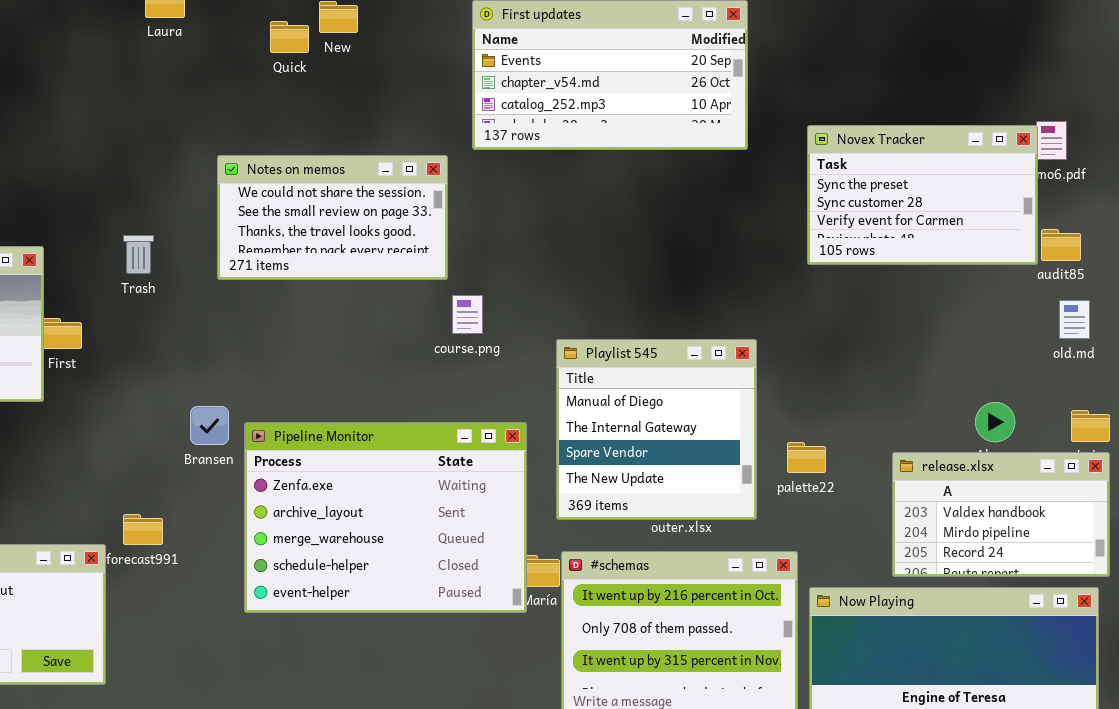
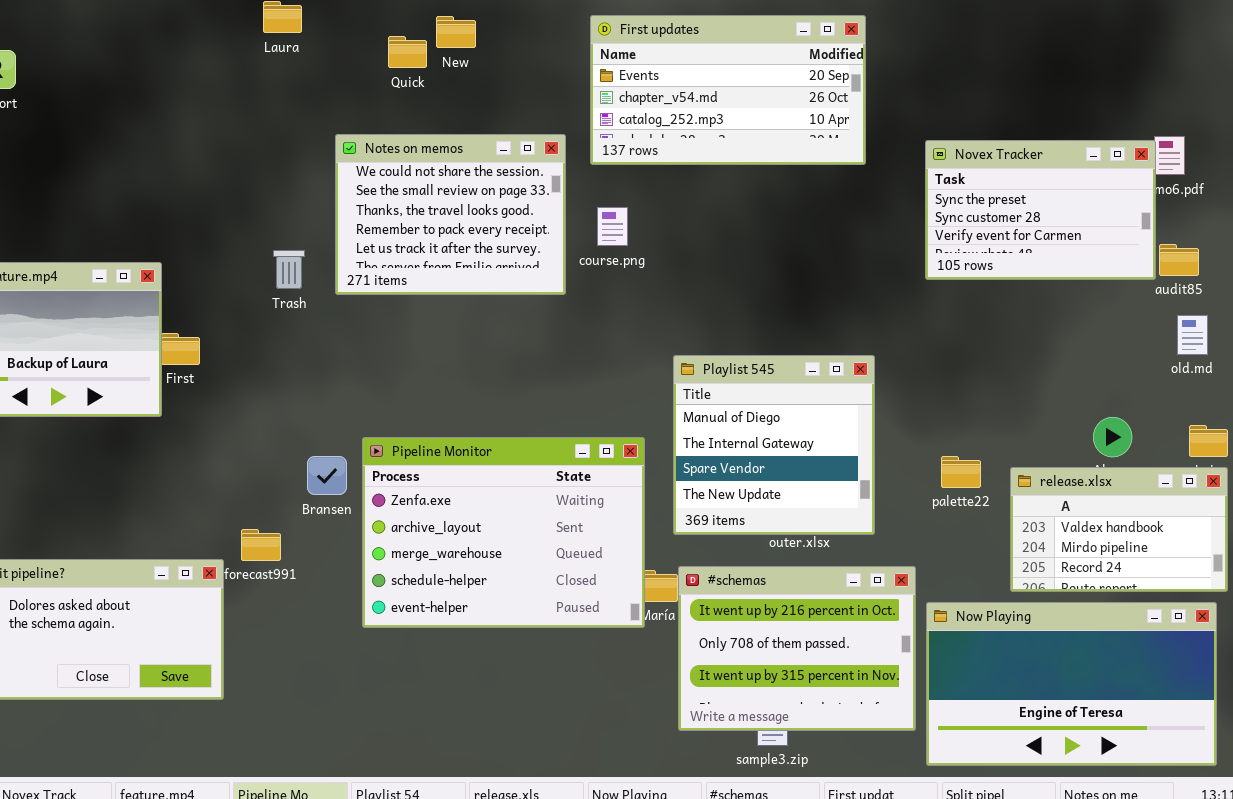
Notes on memos: [217,155,448,280] -> [335,134,566,295], resized
Trash: [123,235,154,274] -> [273,250,305,289], moved
course.png: [452,295,483,334] -> [597,207,628,246], moved
Bransen: [190,406,229,445] -> [307,456,347,495], moved
palette22: [787,442,826,473] -> [941,456,981,488], moved

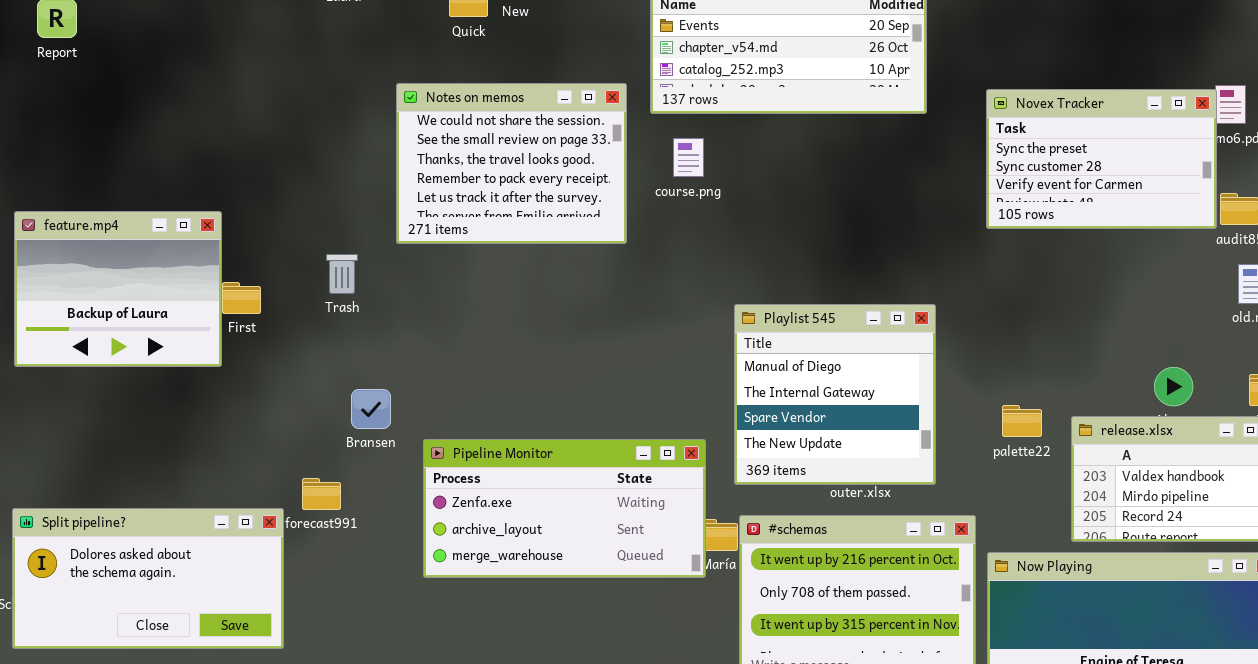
course.png: [597,207,628,246] -> [673,138,704,177], moved
Trash: [273,250,305,289] -> [326,254,358,294], moved
Pipeline Monitor: [362,437,645,628] -> [423,439,706,578], resized
Bransen: [307,456,347,495] -> [351,389,391,429], moved

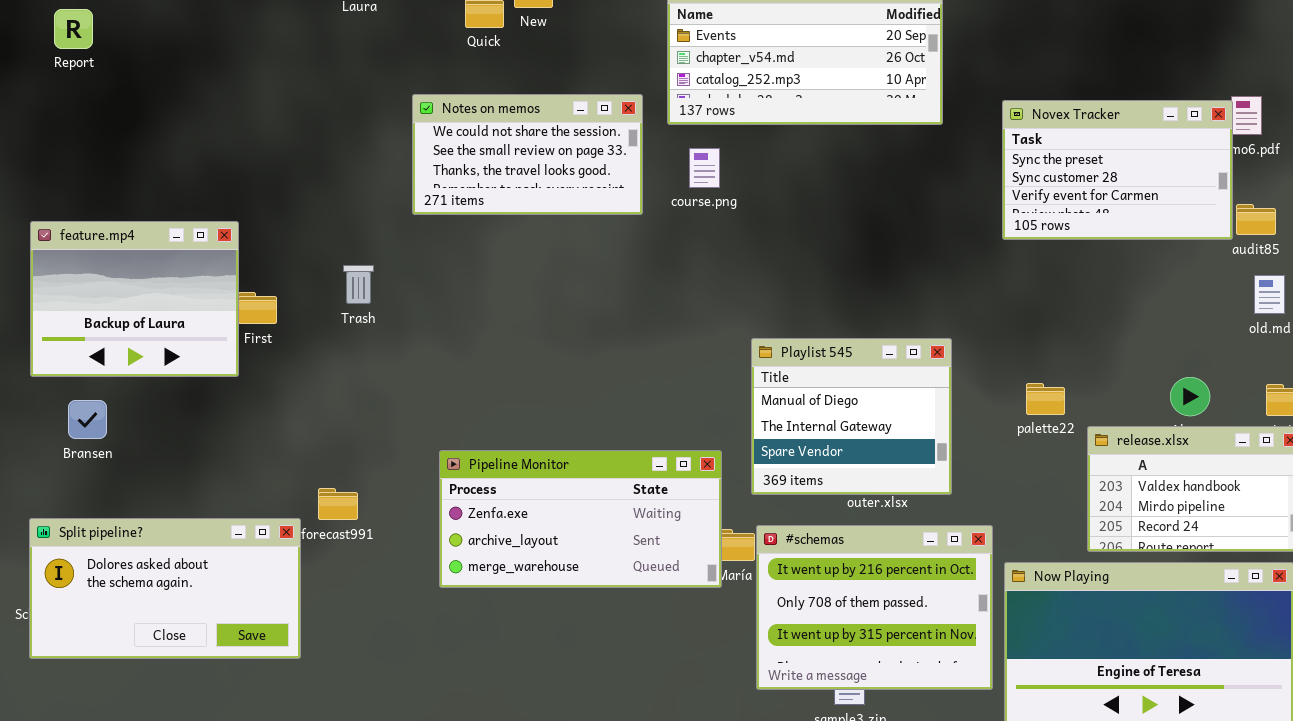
Notes on memos: [396,83,627,244] -> [412,94,643,215], resized
Playlist 545: [734,304,936,485] -> [751,338,952,495], resized
Bransen: [351,389,391,429] -> [68,400,107,439], moved
palette22: [1002,405,1042,437] -> [1026,383,1065,415], moved

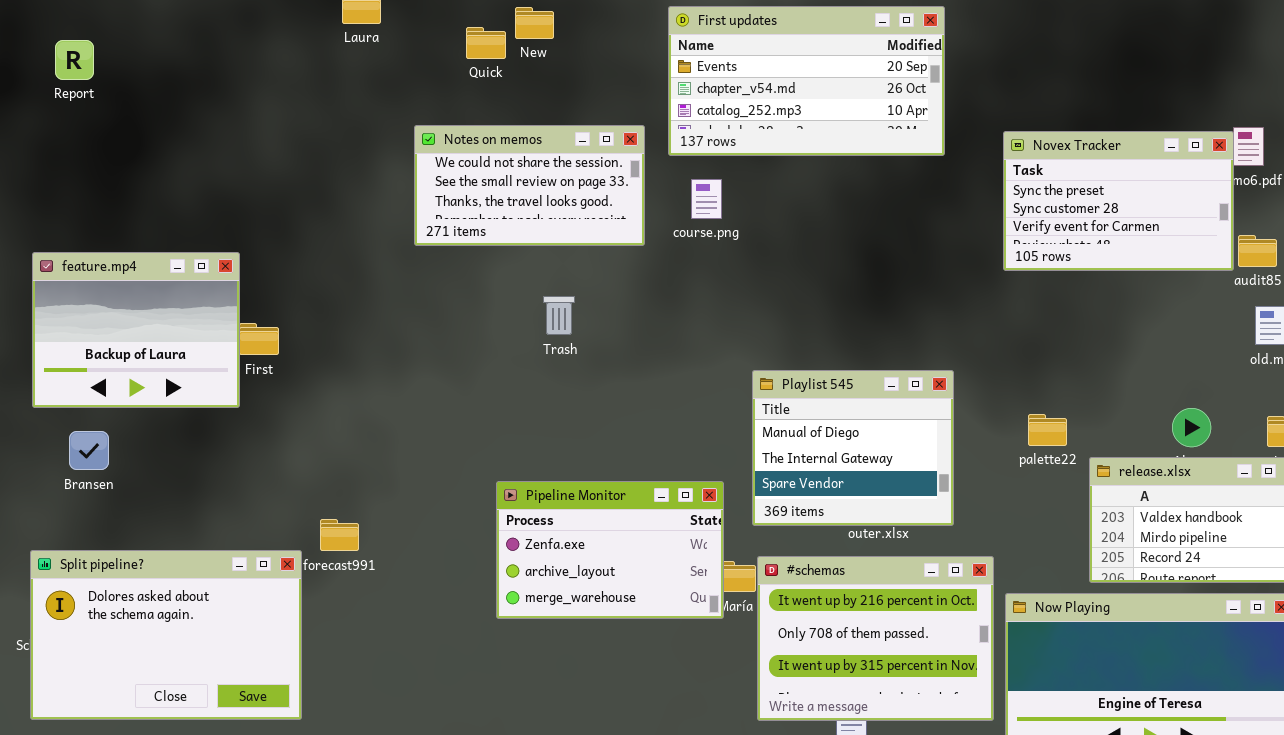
Trash: [343,265,374,304] -> [543,296,575,335], moved
Pipeline Monitor: [439,450,722,588] -> [496,481,724,619], resized
Split pipeline?: [29,518,301,659] -> [30,550,302,720], resized

